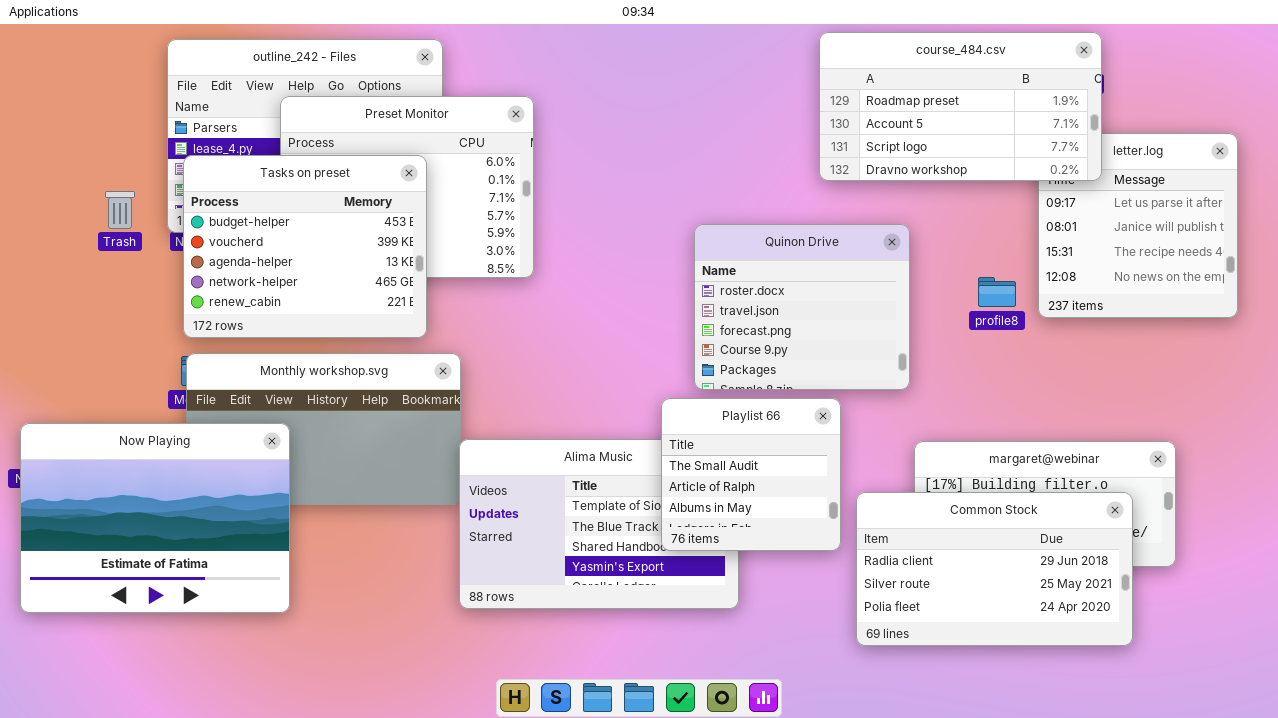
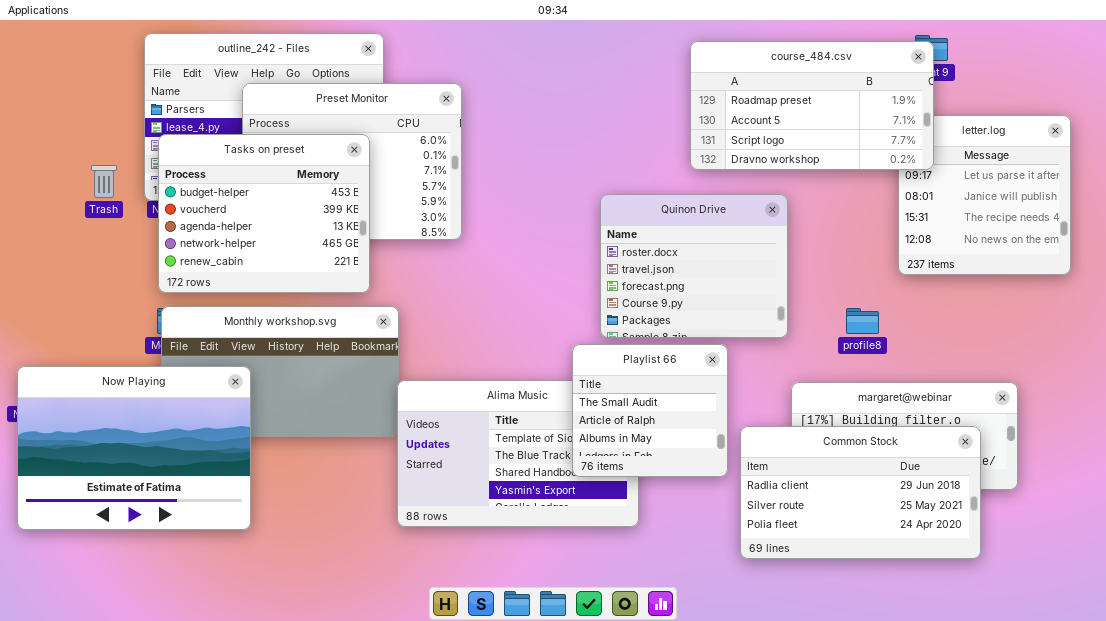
course_484.csv: [819,32,1102,181] -> [690,41,934,170], moved
profile8: [978,277,1016,307] -> [846,308,879,334], moved

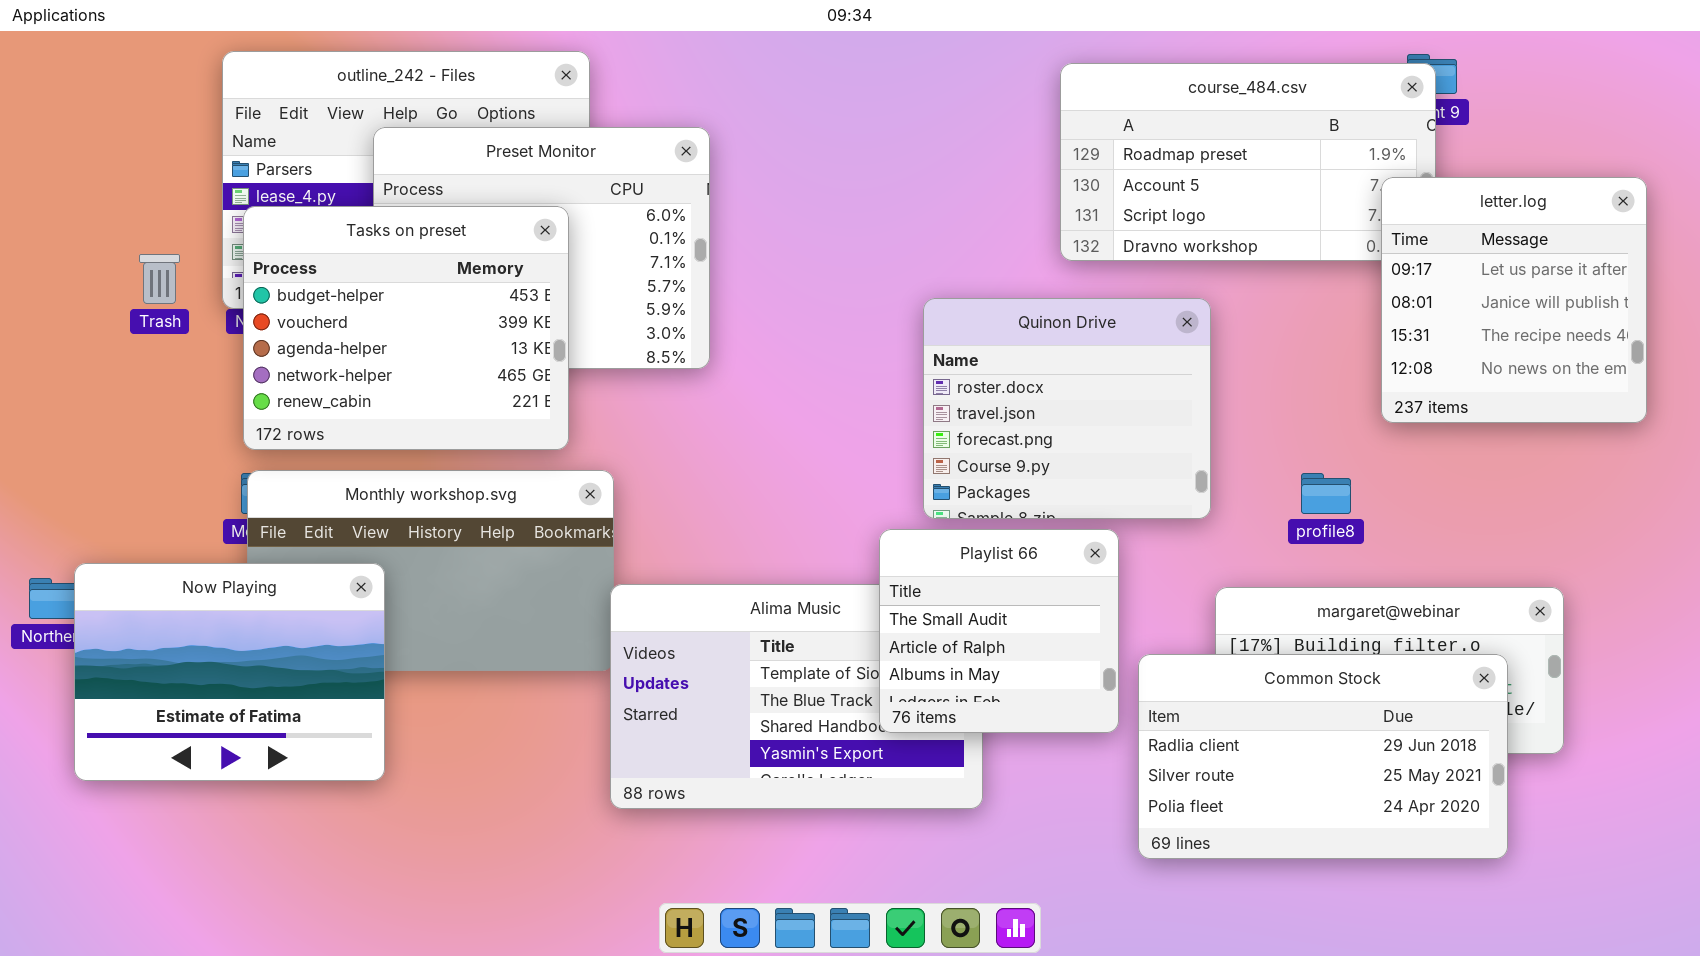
letter.log: [898,115,1071,275] -> [1381,177,1647,423], raised
Now Playing: [17,366,251,530] -> [74,563,385,781], resized

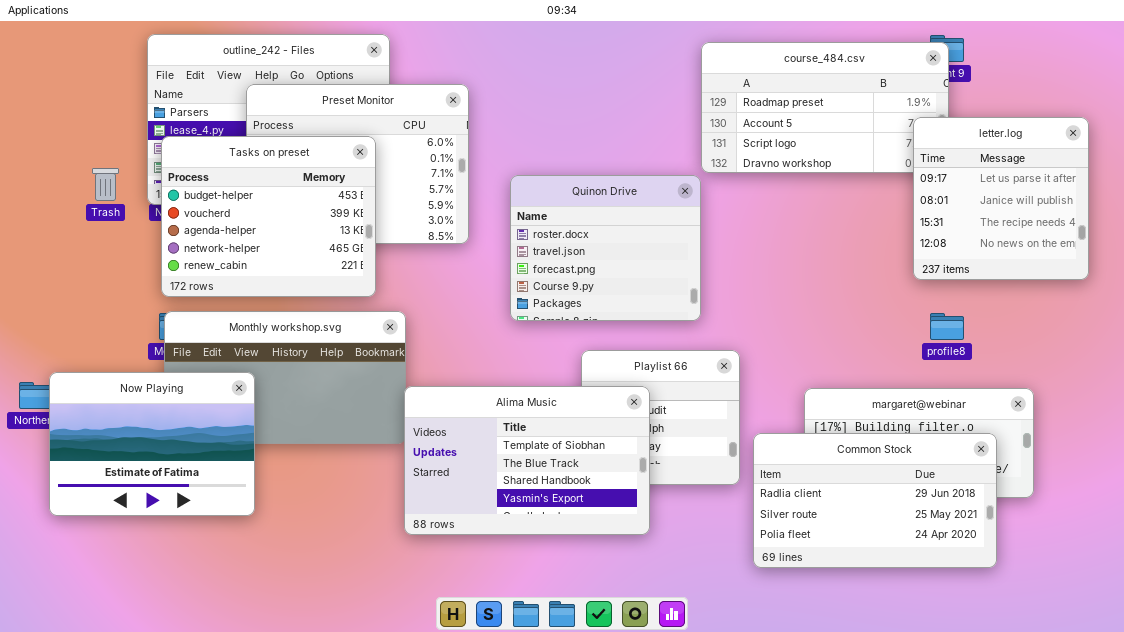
Quinon Drive: [923,298,1211,519] -> [510,175,701,321], moved
profile8: [1301,473,1351,514] -> [930,313,964,340], moved
Alima Music: [610,584,983,809] -> [404,386,650,535], raised

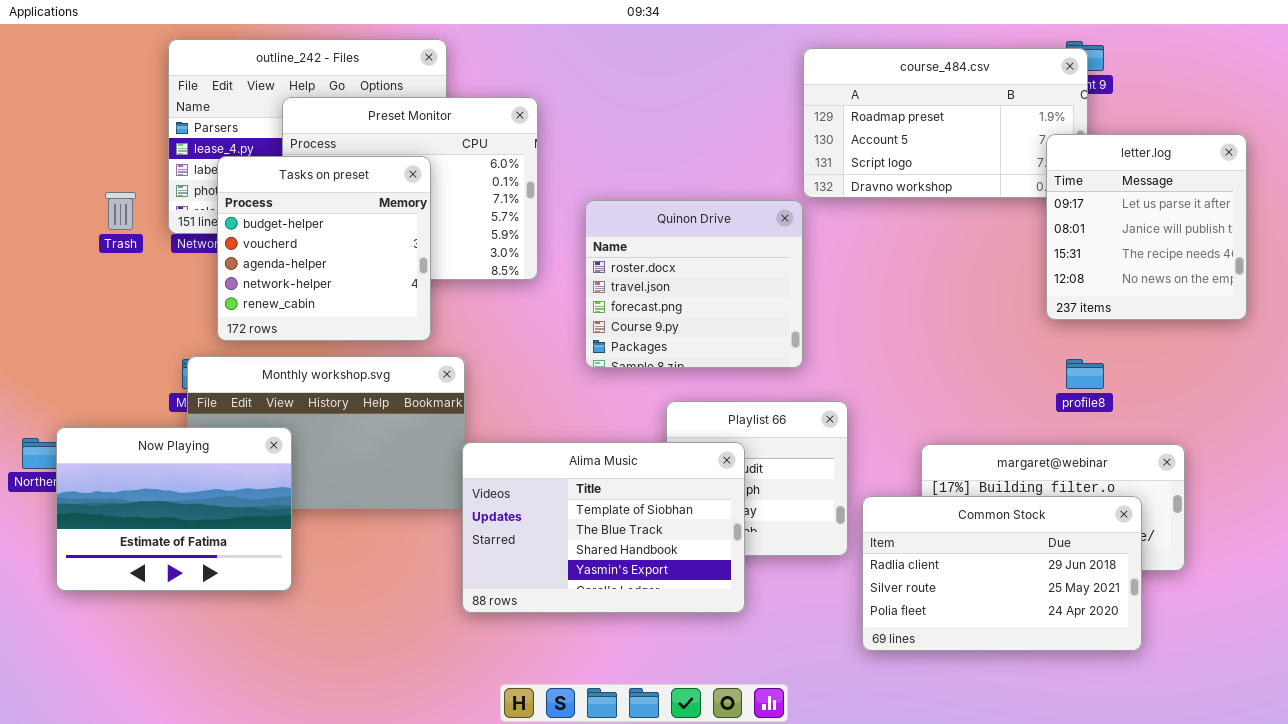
Tasks on preset: [161,136,376,297] -> [217,156,431,341], resized

